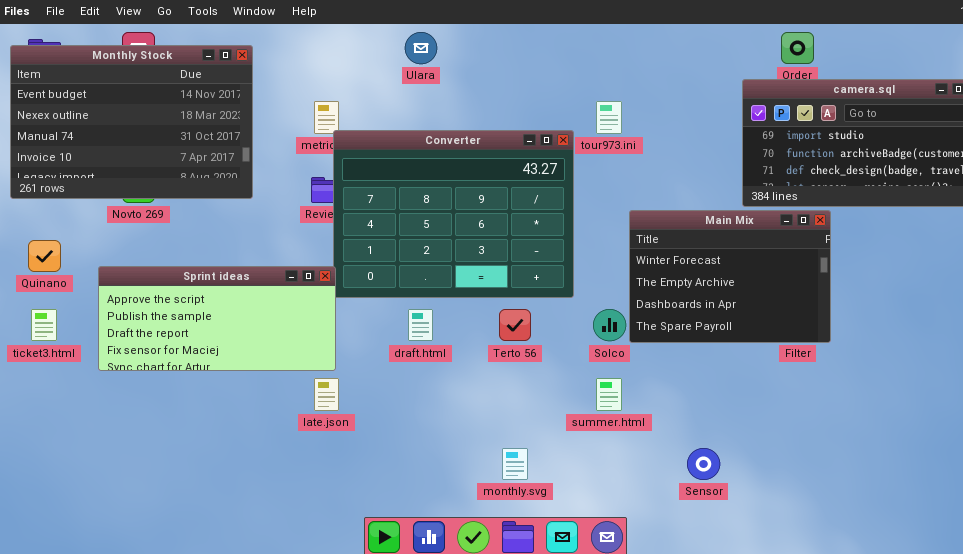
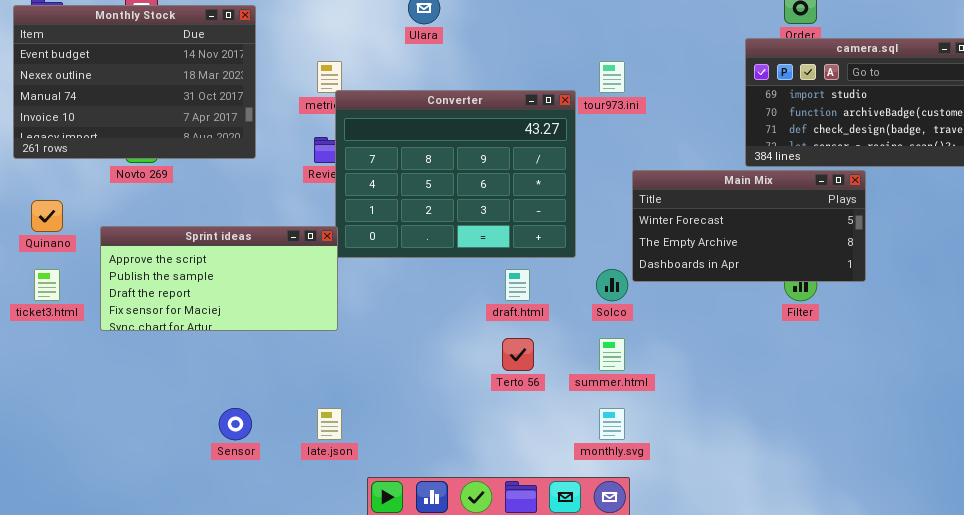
Main Mix: [629,210,831,343] -> [632,170,866,282], resized
draft.html: [408,309,433,341] -> [505,269,530,301], moved
Terto 56: [499,309,531,341] -> [502,338,534,371], moved
late.json: [314,378,339,411] -> [317,408,342,440], moved
monthly.svg: [502,448,528,480] -> [599,408,625,440], moved
Sensor: [687,448,720,480] -> [219,408,252,440], moved

